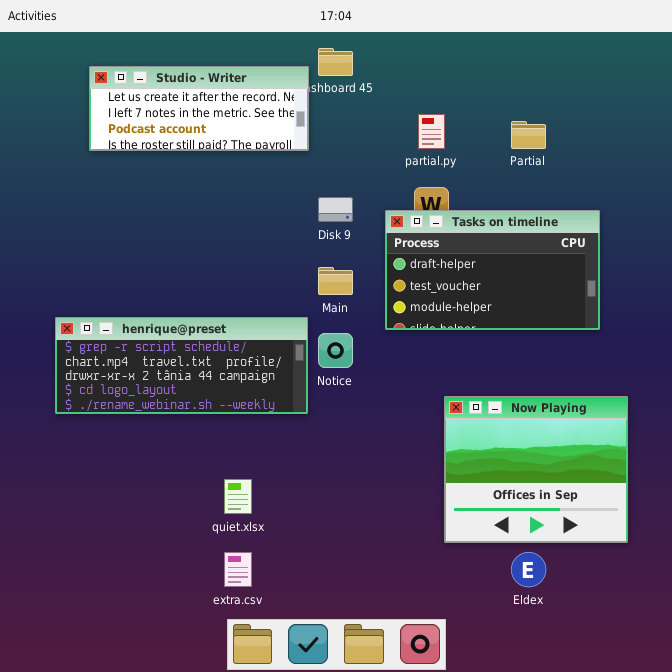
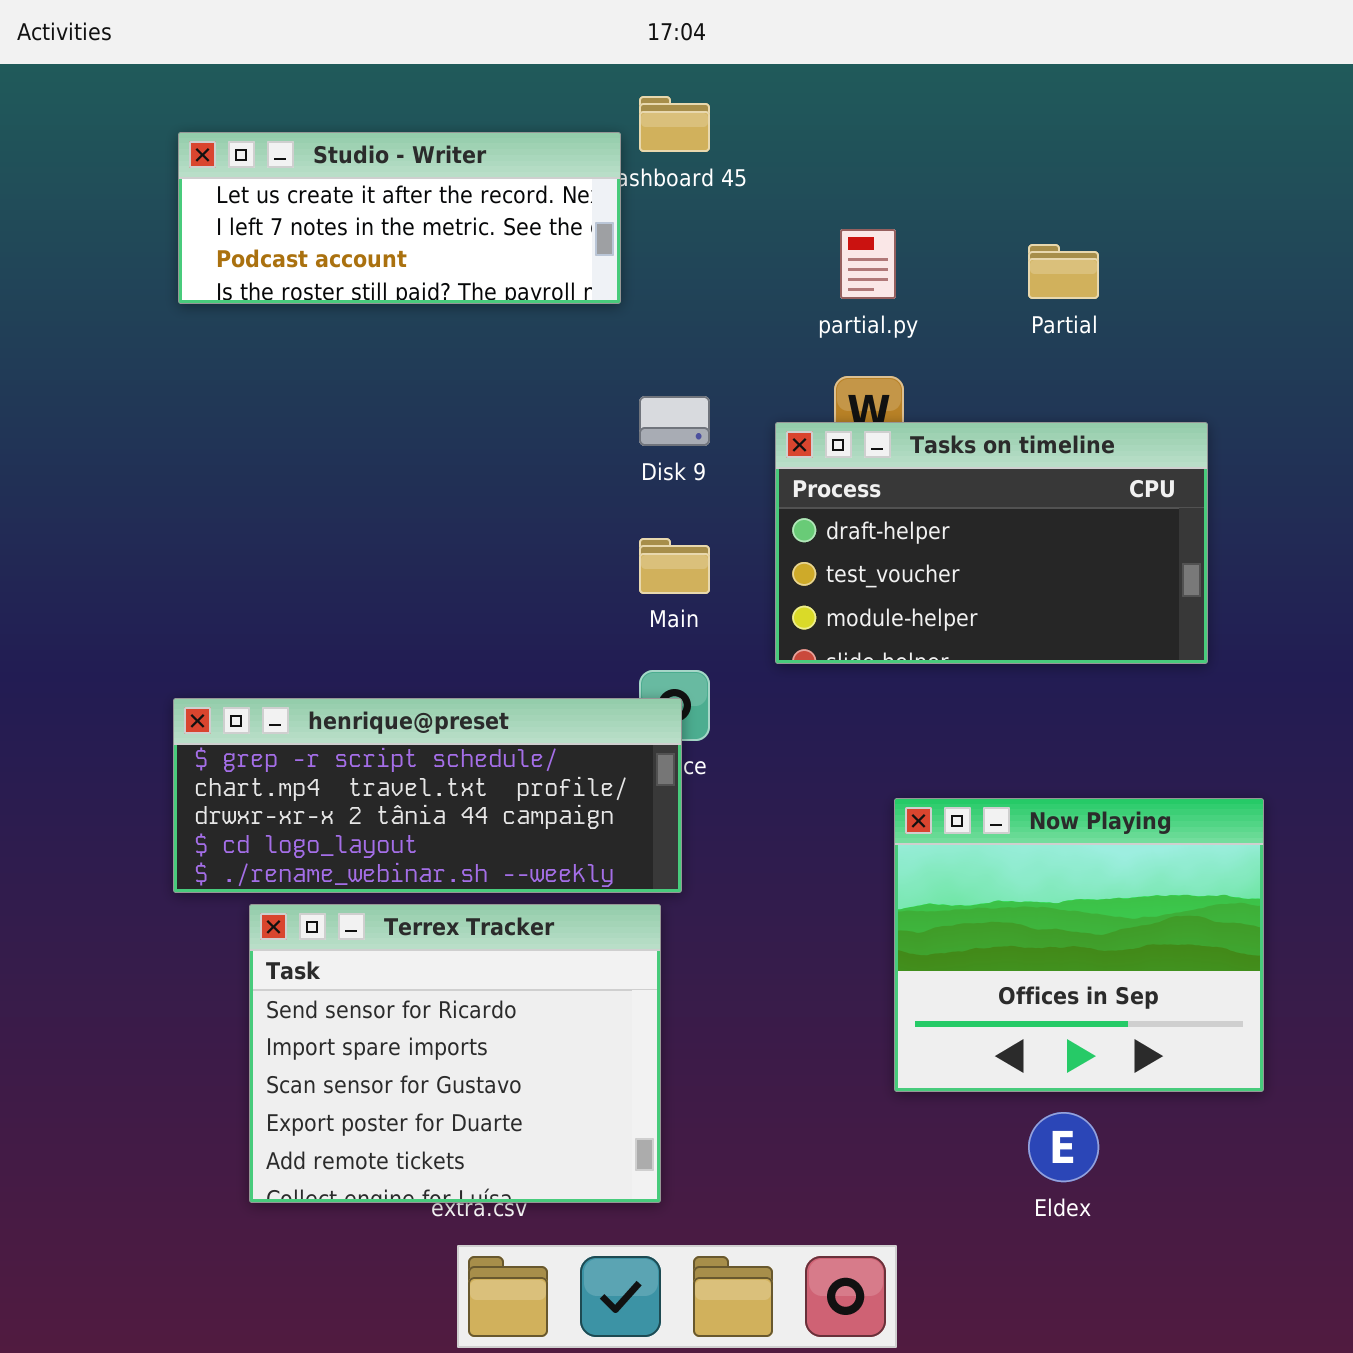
henrique@preset: [55,317,308,414] -> [173,698,682,893], moved
Terrex Tracker: none -> [249,904,661,1203], opened

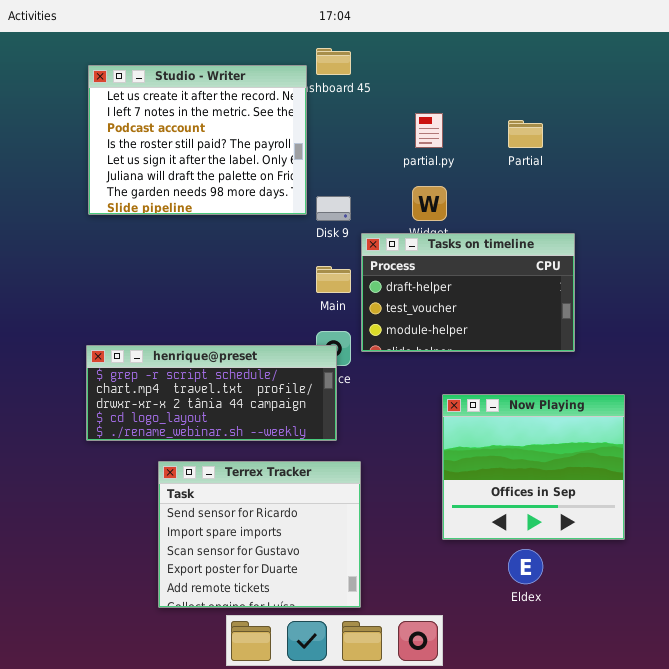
Studio - Writer: [178,132,621,304] -> [88,65,307,215], resized
Tasks on timeline: [775,422,1208,664] -> [361,233,575,352], moved
Terrex Tracker: [249,904,661,1203] -> [158,461,361,608], moved

